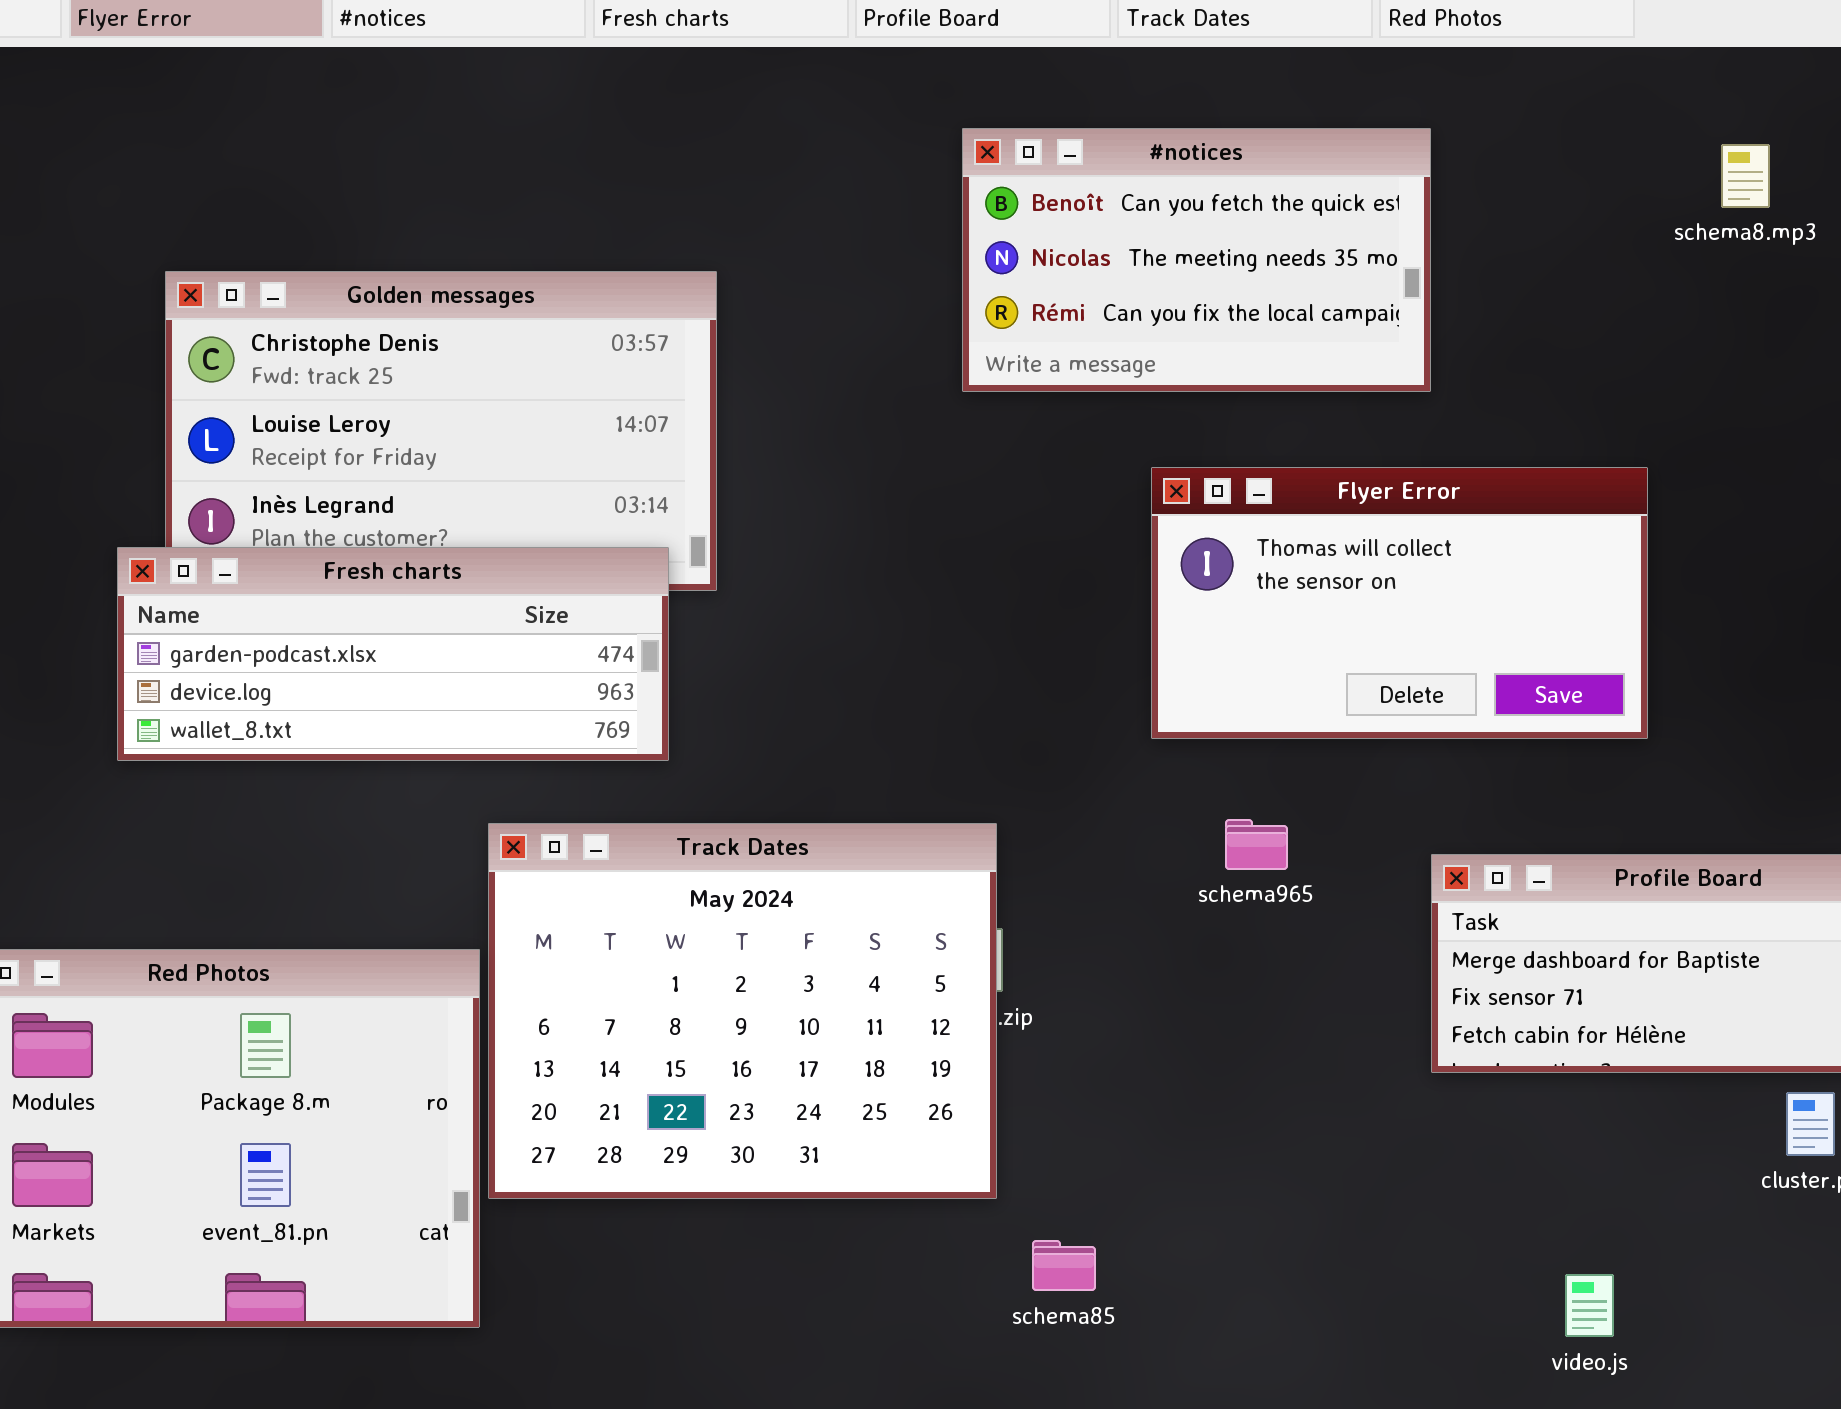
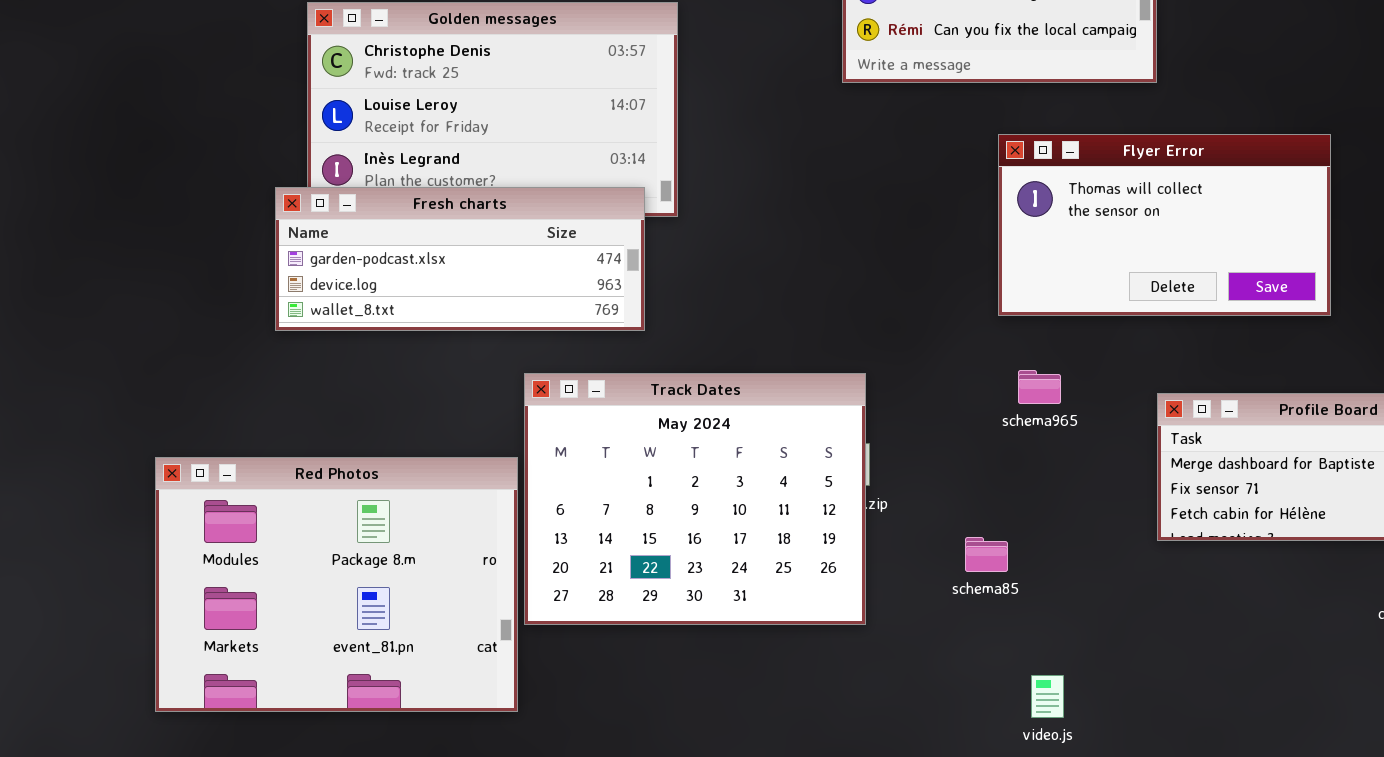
Flyer Error: [1151,467,1648,739] -> [998,134,1331,316], moved
schema85: [1032,1240,1096,1291] -> [965,537,1008,572], moved
video.js: [1565,1274,1614,1337] -> [1031,675,1064,718], moved

